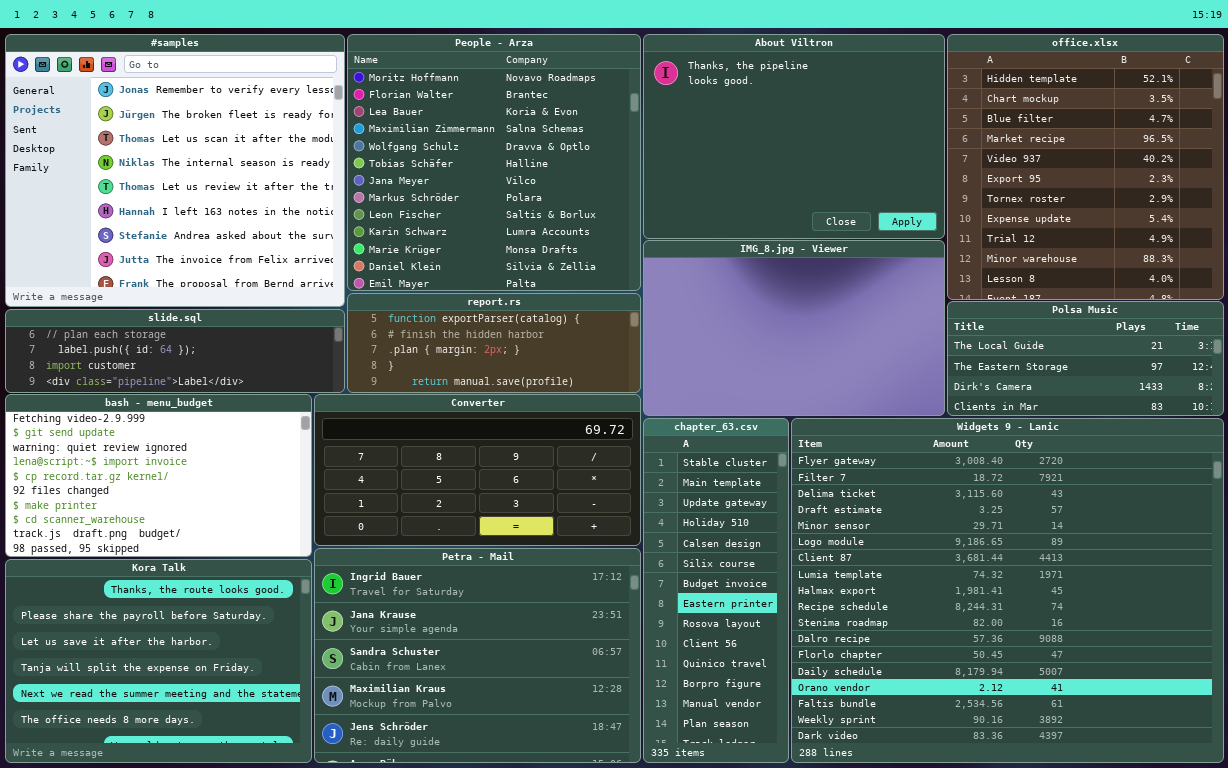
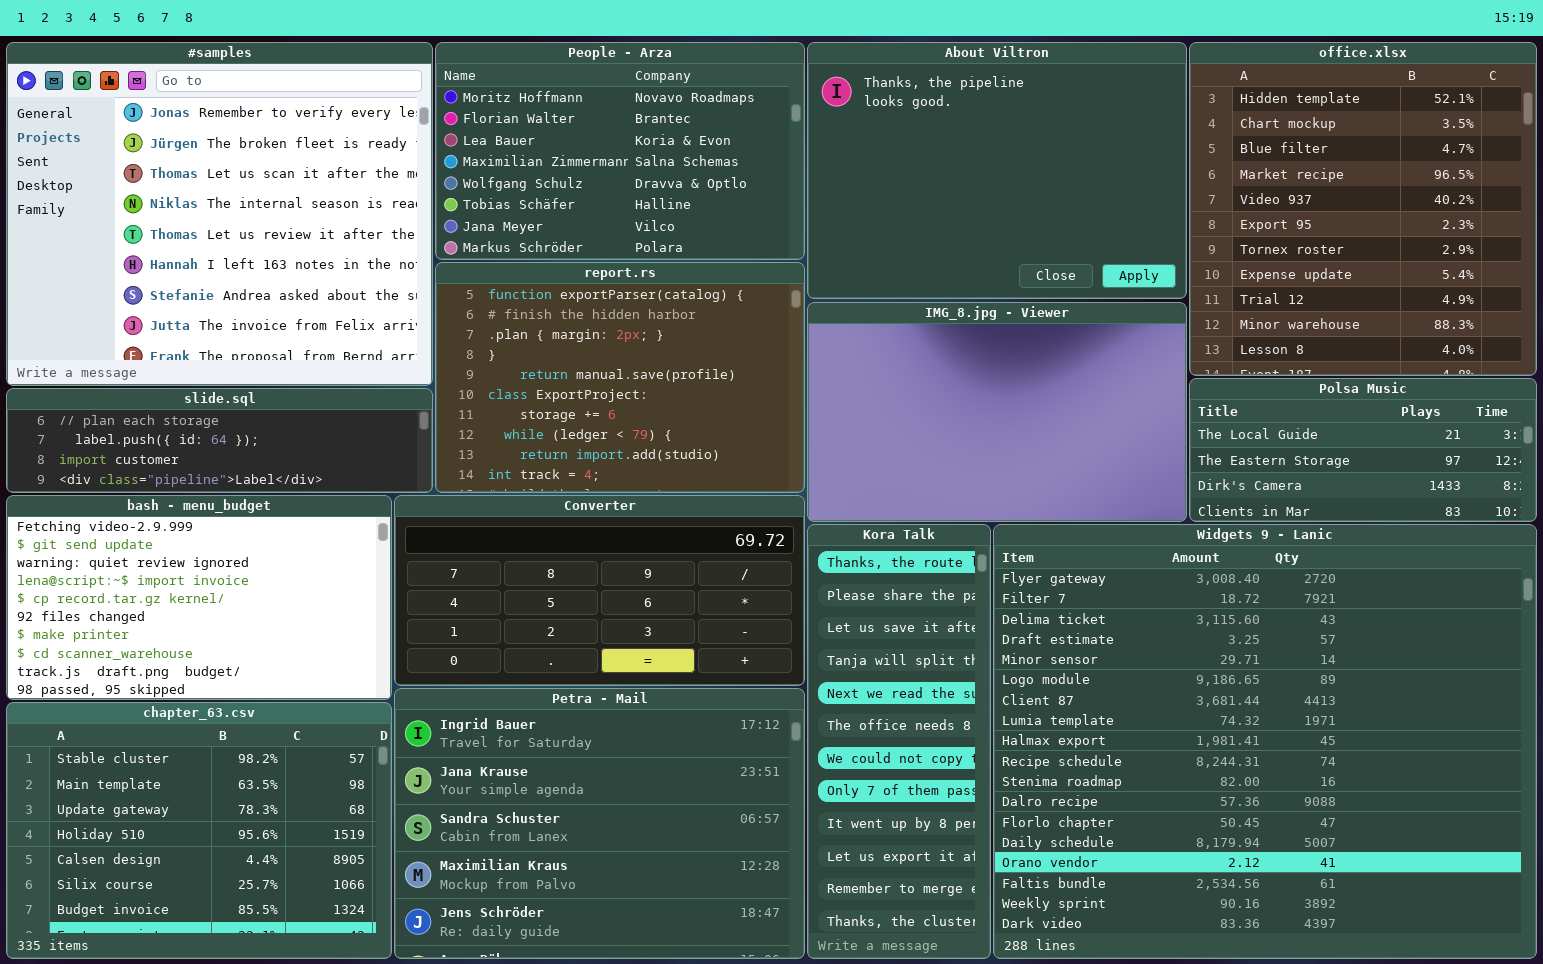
People - Arza: [347,34,641,291] -> [435,42,805,260], resized
report.rs: [347,293,641,393] -> [435,262,805,493], resized
chapter_63.csv: [643,418,789,763] -> [6,702,392,959], moved, resized
Kora Talk: [5,559,312,763] -> [807,524,991,959], moved, resized

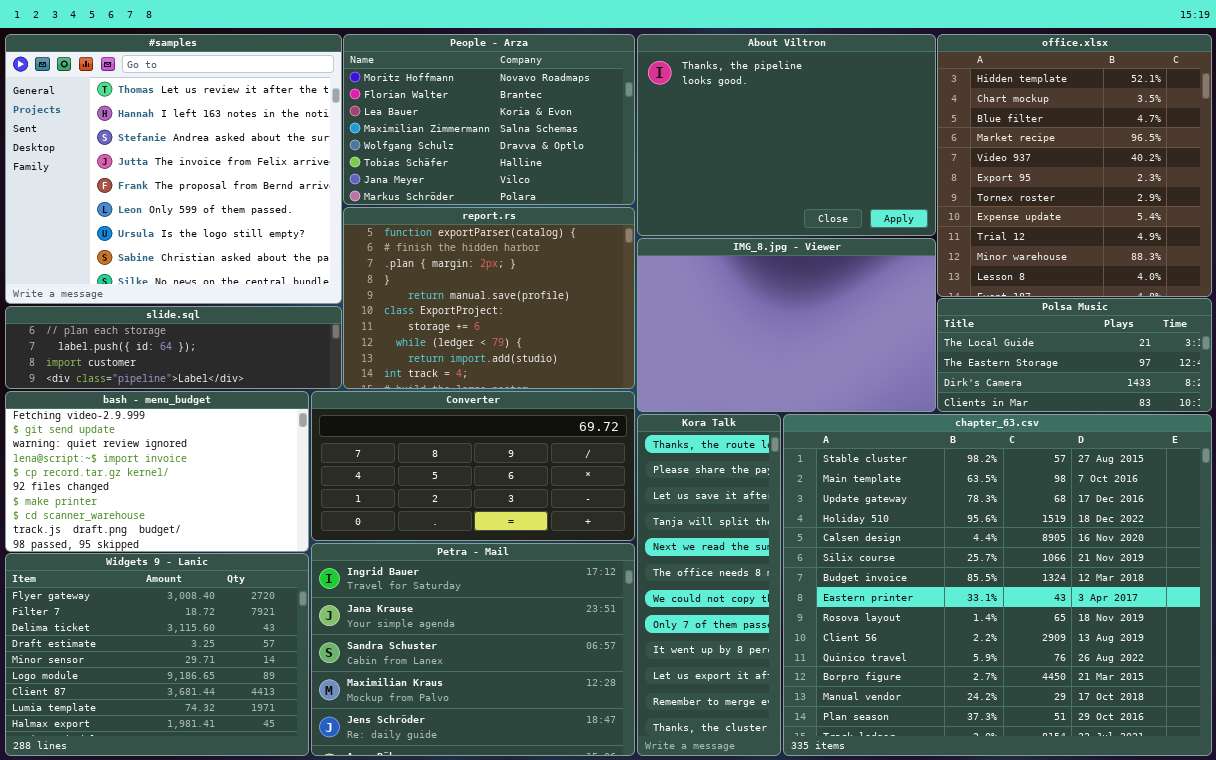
#samples: [6,42,433,386] -> [5,34,342,304], scrolled down 4 rows
Widgets 9 - Lanic: [993,524,1537,959] -> [5,553,309,756], moved, resized
chapter_63.csv: [6,702,392,959] -> [783,414,1212,756], moved, resized

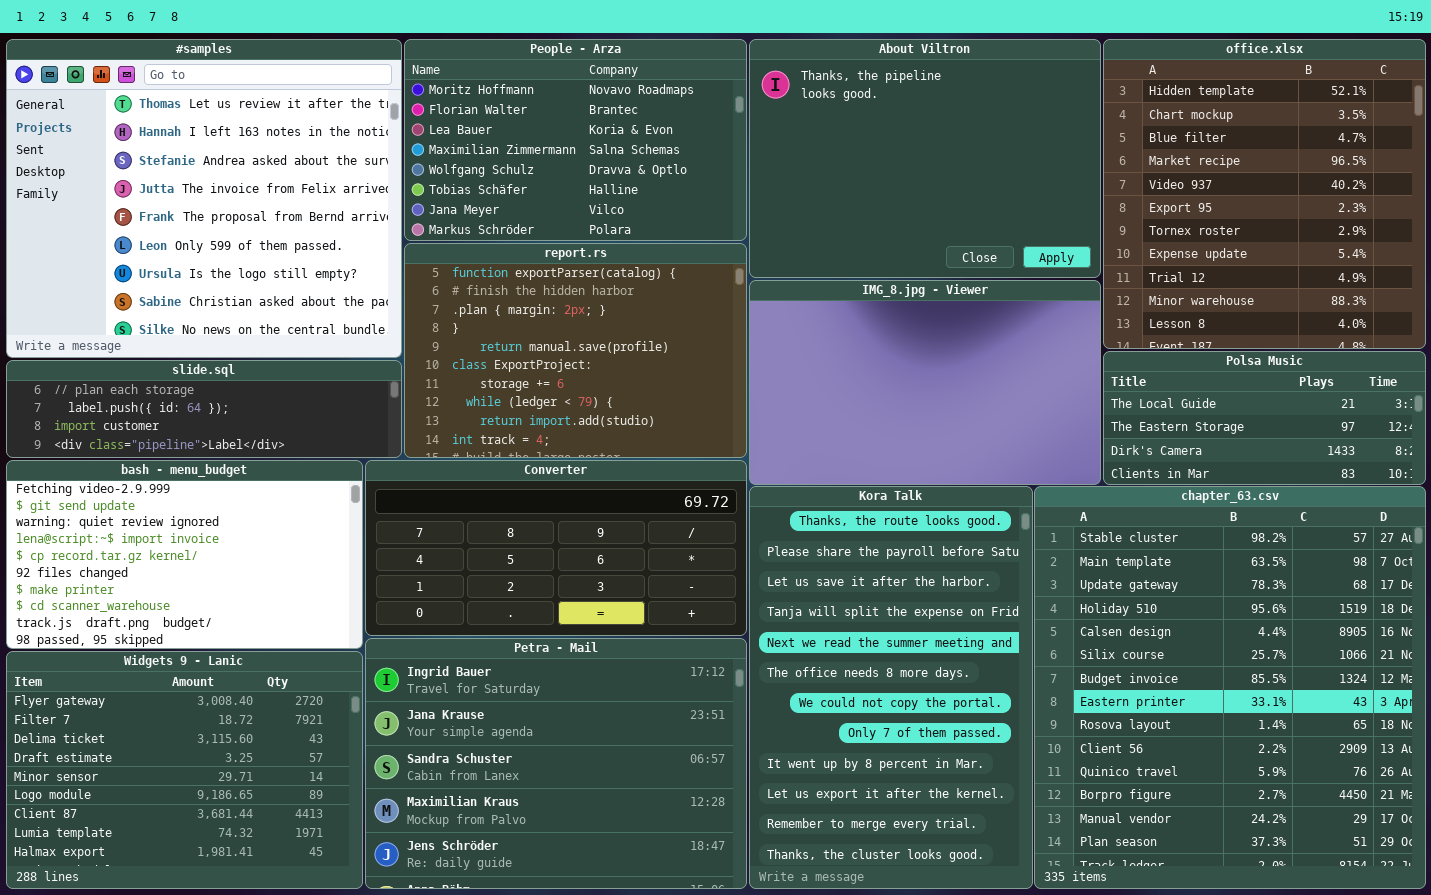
Kora Talk: [637,414,781,756] -> [749,486,1033,889], resized
chapter_63.csv: [783,414,1212,756] -> [1034,486,1426,889], resized

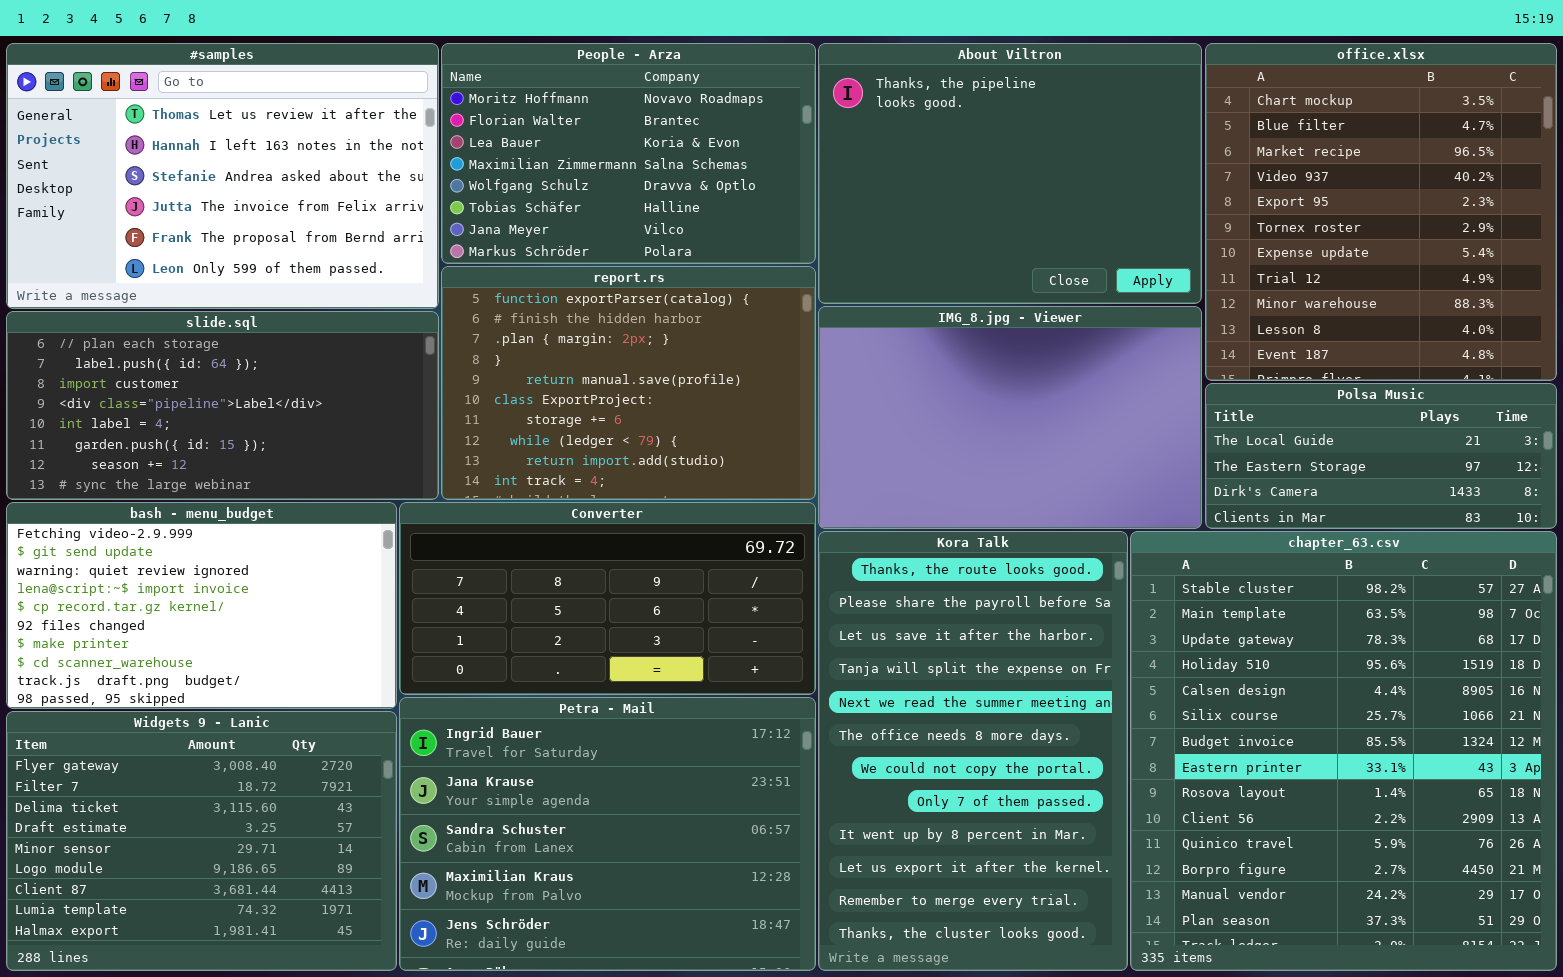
#samples: [6,39,402,358] -> [6,43,439,309], resized
office.xlsx: [1103,39,1426,349] -> [1205,43,1557,381], scrolled down 1 row
slide.sql: [6,360,402,458] -> [6,311,439,500], resized

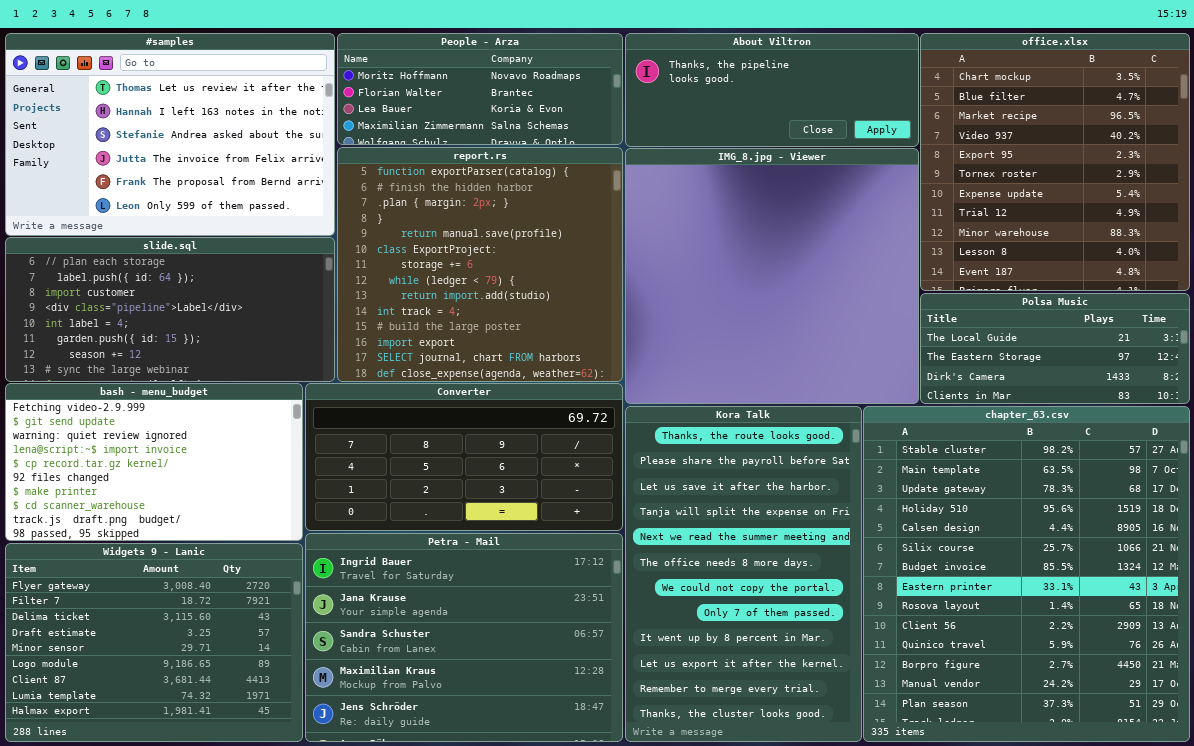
People - Arza: [441,43,816,264] -> [337,33,623,145], resized
About Viltron: [818,43,1202,304] -> [625,33,919,147], resized
report.rs: [441,266,816,500] -> [337,147,623,382], resized
IMG_8.jpg - Viewer: [818,306,1202,529] -> [625,148,919,404], resized

